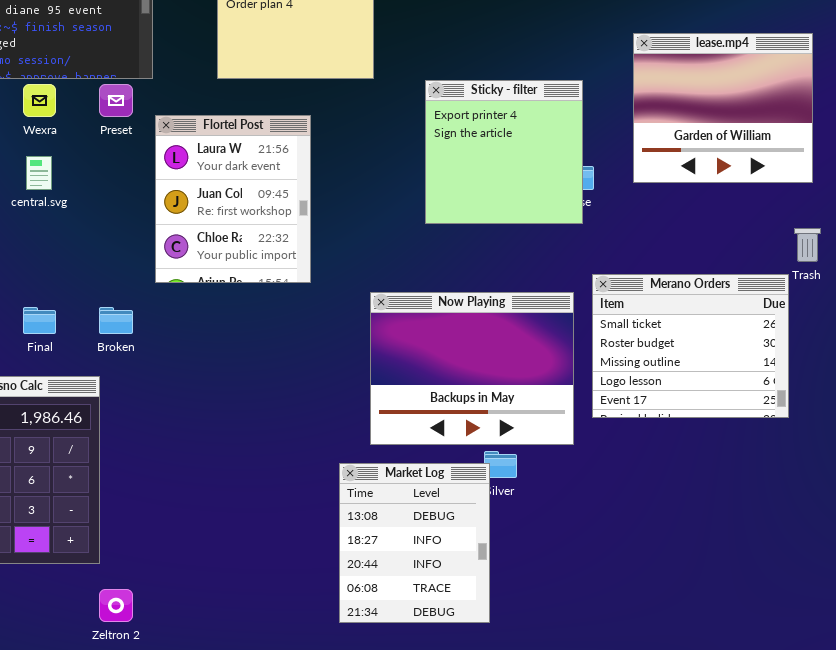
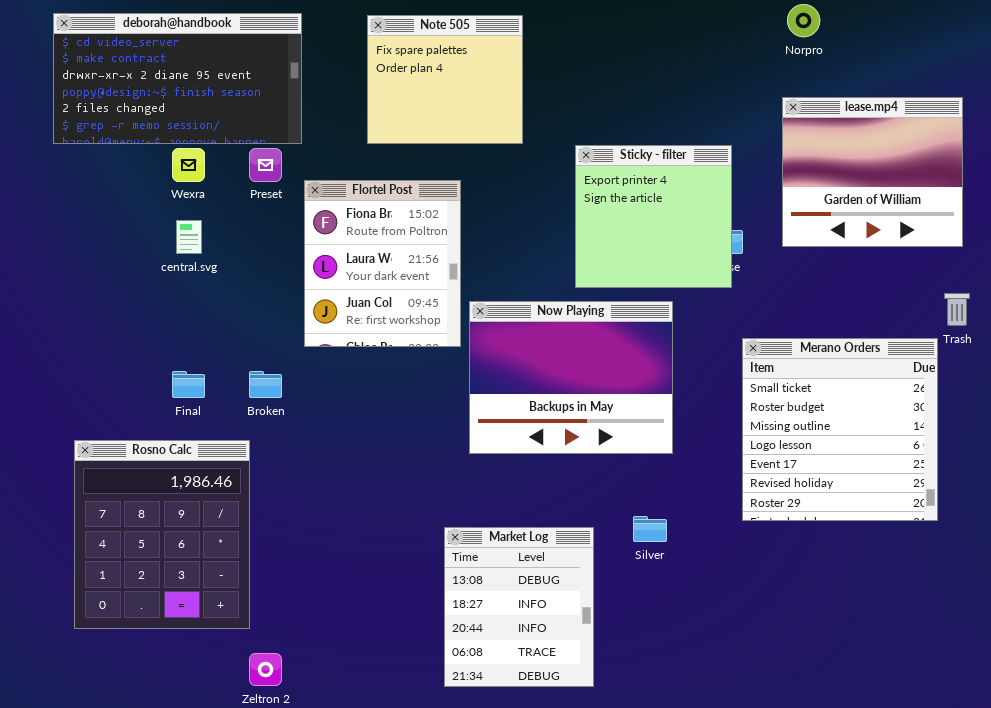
Flortel Post: [155,115,311,283] -> [304,180,461,347], scrolled up 1 row
Merano Orders: [592,274,789,418] -> [742,338,938,521], resized
Now Playing: [370,292,574,445] -> [469,301,673,454], moved
Market Log: [339,463,490,623] -> [444,527,594,687], moved

